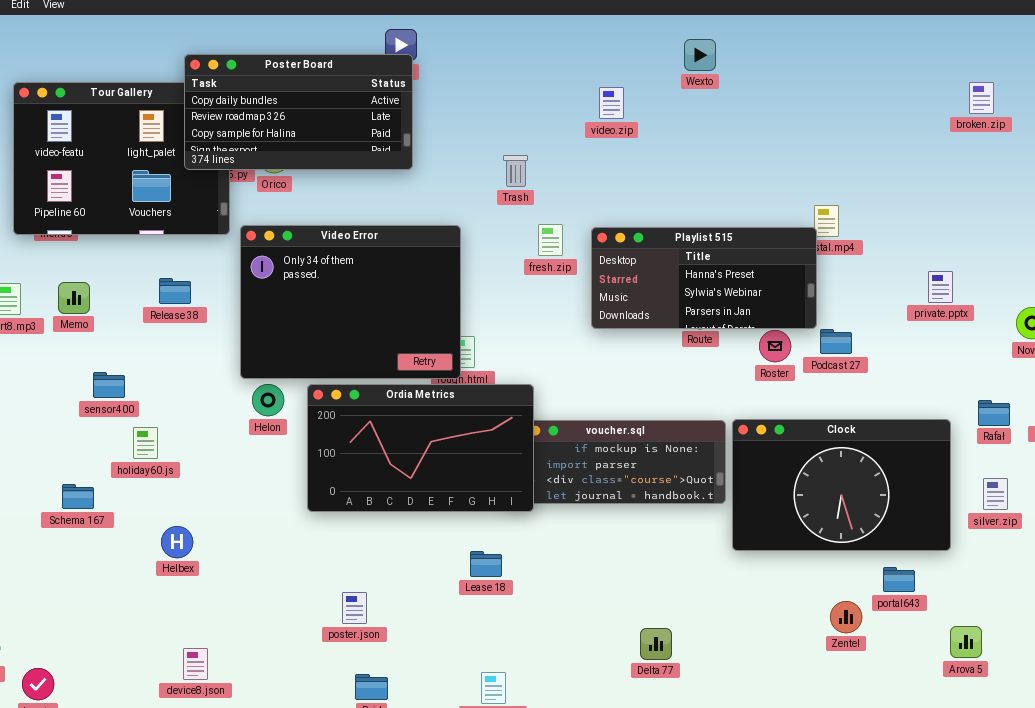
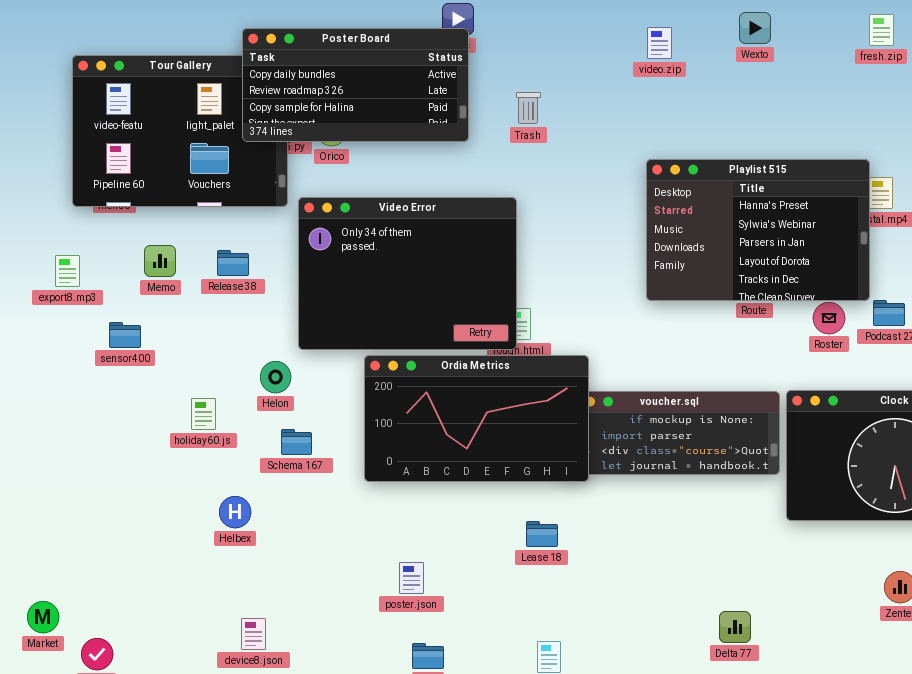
video.zip: [599,87,624,119] -> [647,27,672,59], moved
Trash: [503,155,528,187] -> [516,92,541,124], moved
fresh.zip: [538,224,563,256] -> [869,14,894,46], moved
Playlist 515: [591,227,817,329] -> [646,159,870,301], resized
Memo: [58,282,90,314] -> [144,245,176,277], moved
sensor400: [93,372,125,398] -> [109,322,141,348], moved
Helon: [252,384,284,416] -> [260,361,291,393], moved
Schema 167: [62,484,94,509] -> [281,429,312,455], moved
Delta 77: [640,628,672,660] -> [719,611,751,643], moved

